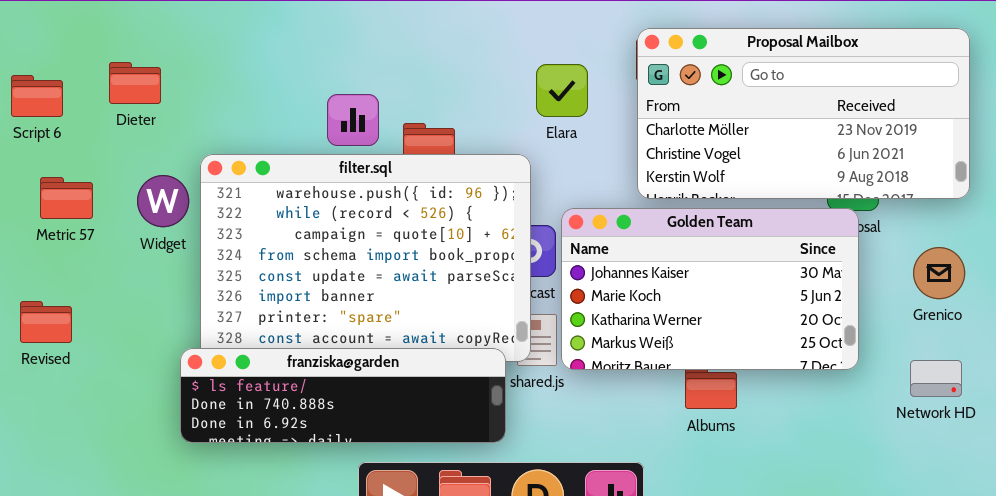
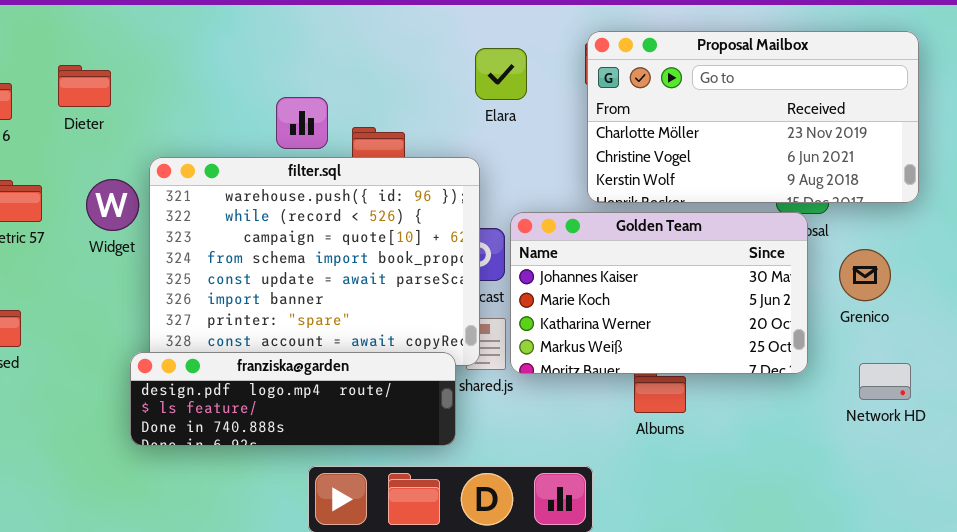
Elara: [536,64,588,117] -> [475,48,527,100], moved
Grenico: [913,247,965,299] -> [839,249,891,301], moved
franziska@garden: [180,348,506,443] -> [130,352,456,446], scrolled up 1 row

